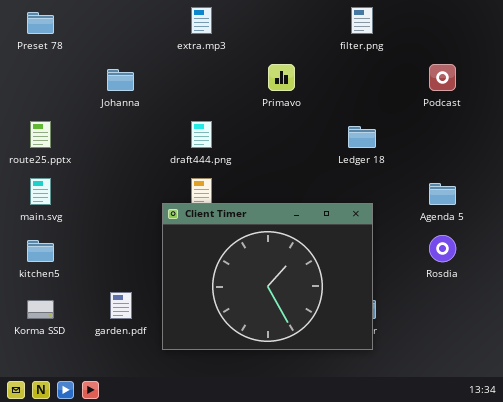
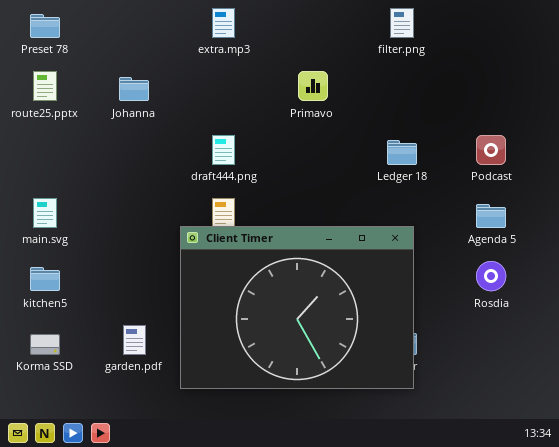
Podcast: [429,64,456,91] -> [476,135,506,165], moved
route25.pptx: [30,121,51,148] -> [33,71,57,101], moved

